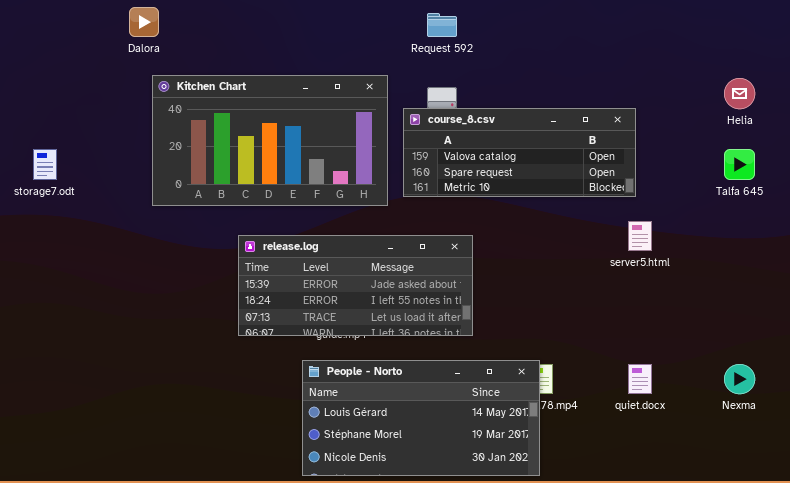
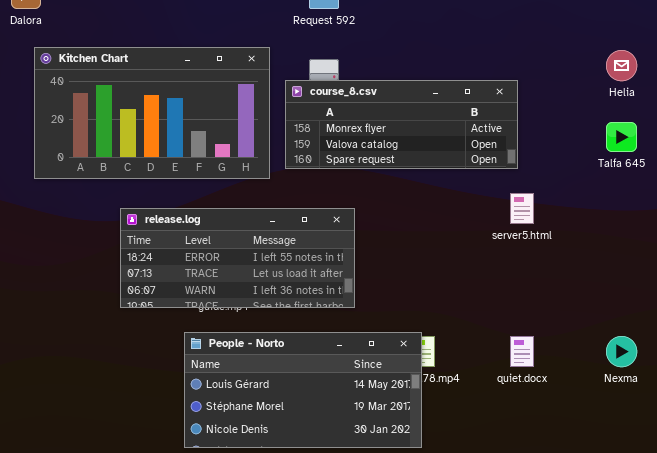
course_8.csv: [403,108,636,197] -> [285,80,518,169], scrolled up 1 row
release.log: [238,235,473,336] -> [120,208,355,308], scrolled down 1 row

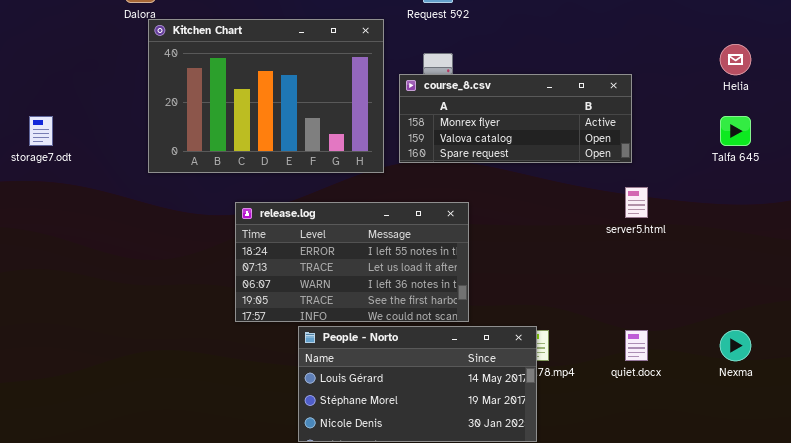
Kitchen Chart: [34,47,270,179] -> [148,19,384,173], resized
release.log: [120,208,355,308] -> [235,202,469,322], resized

